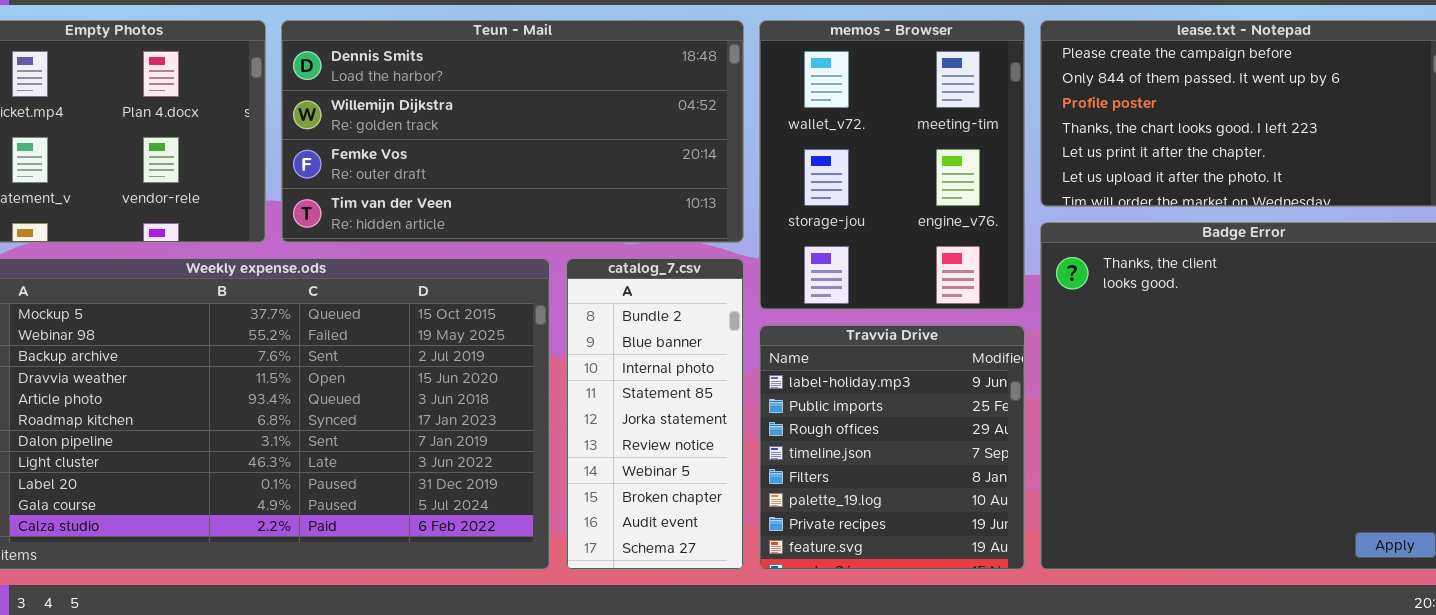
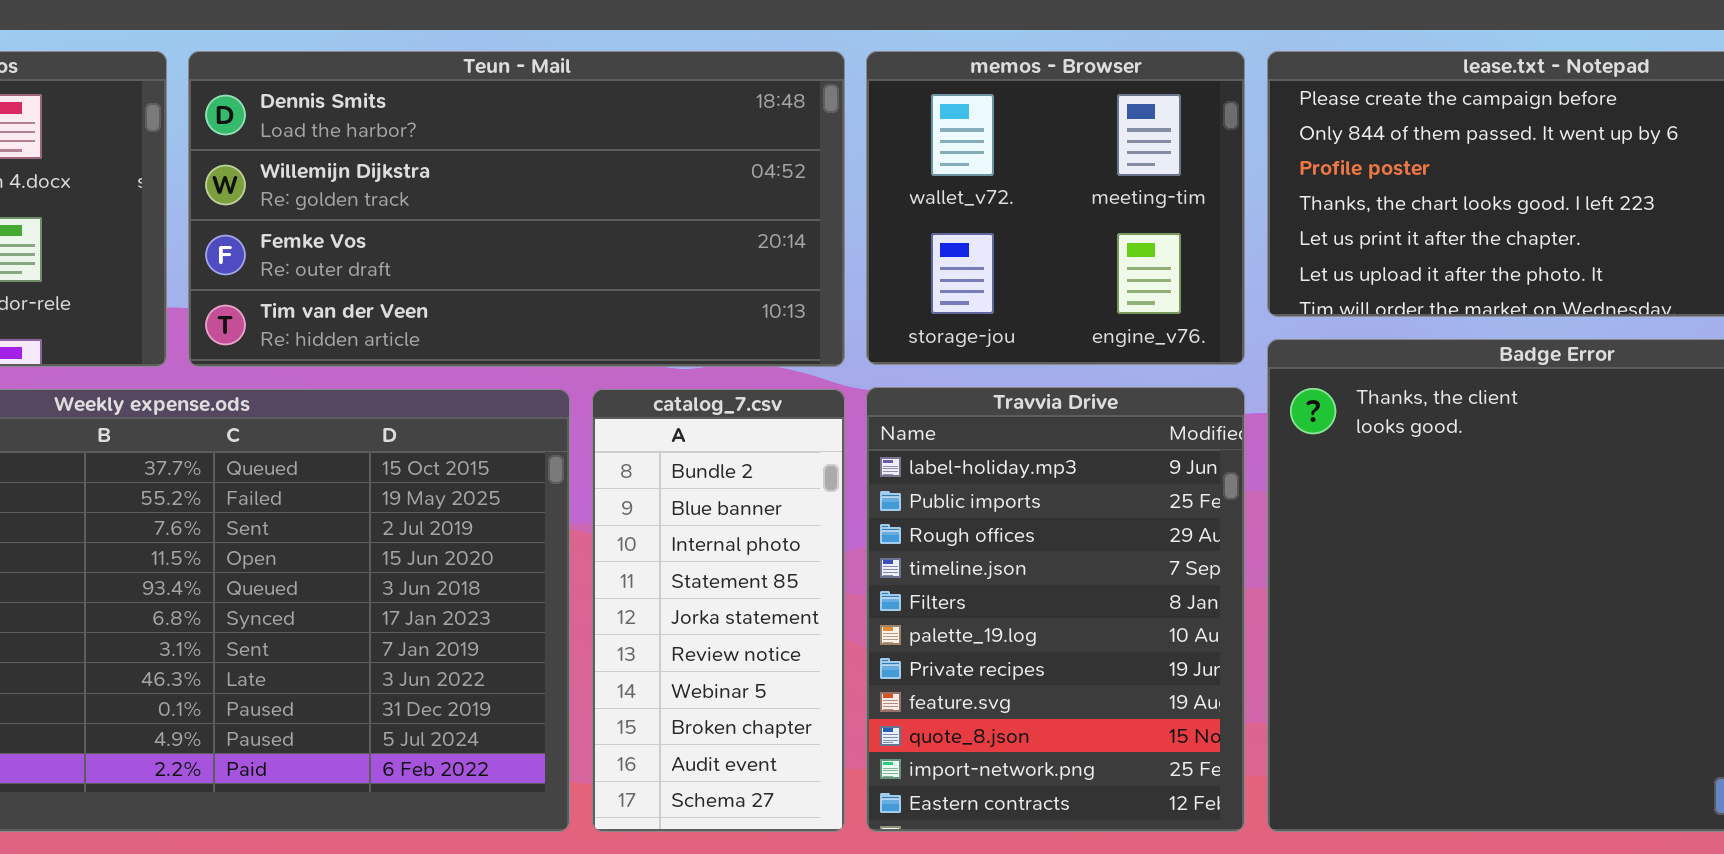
memos - Browser: [759,20,1025,310] -> [866,51,1245,365], resized
Travvia Drive: [759,325,1025,570] -> [866,387,1245,832], resized

